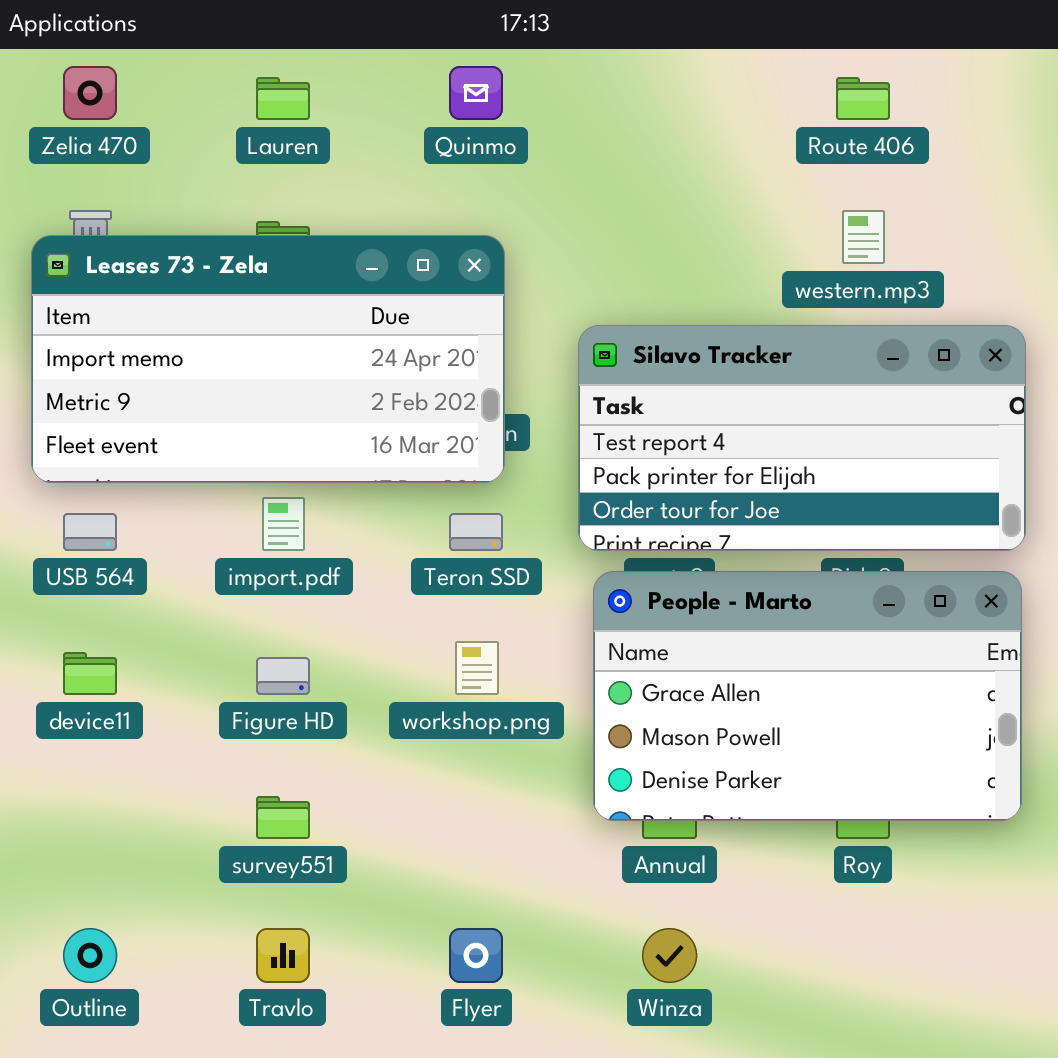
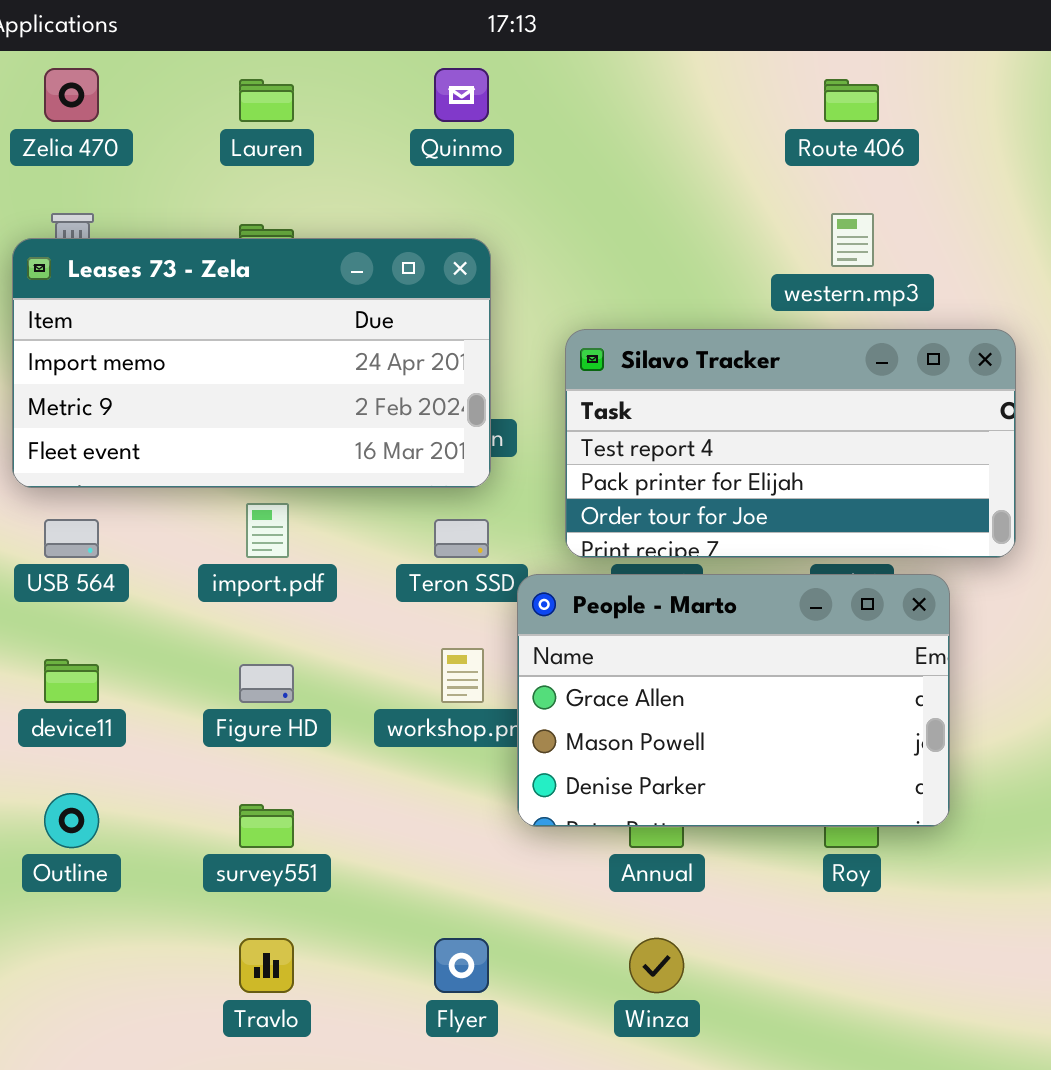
People - Marto: [593,571,1022,821] -> [517,574,950,827], moved
Outline: [63,928,117,983] -> [44,793,99,848], moved

